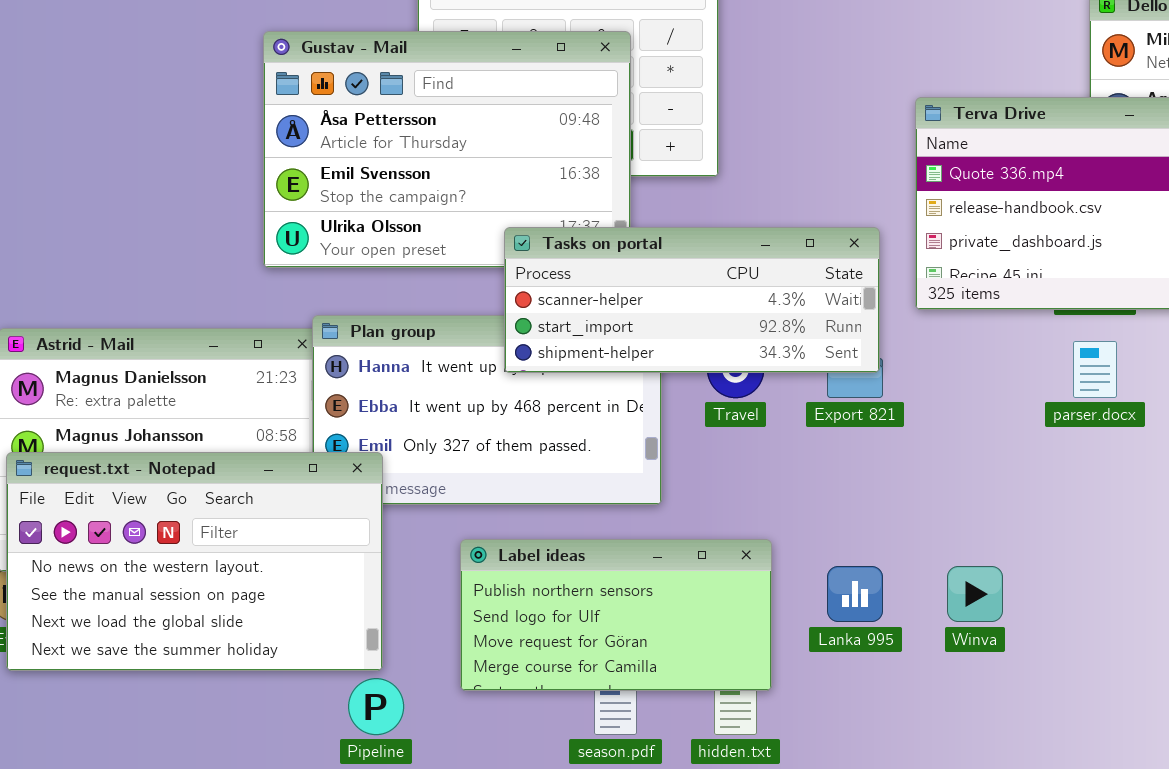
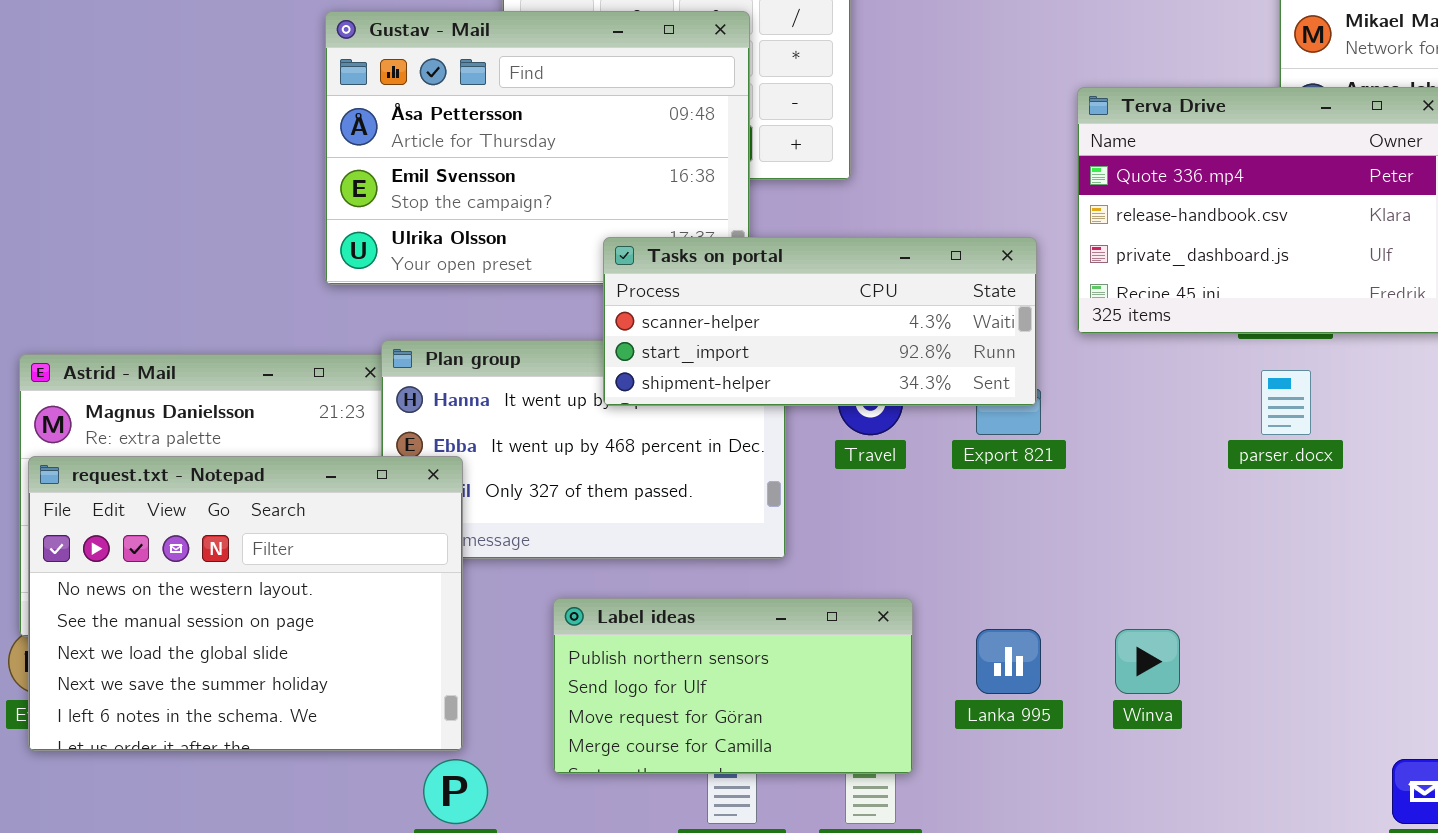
request.txt - Notepad: [6,452,383,671] -> [28,456,463,751], resized

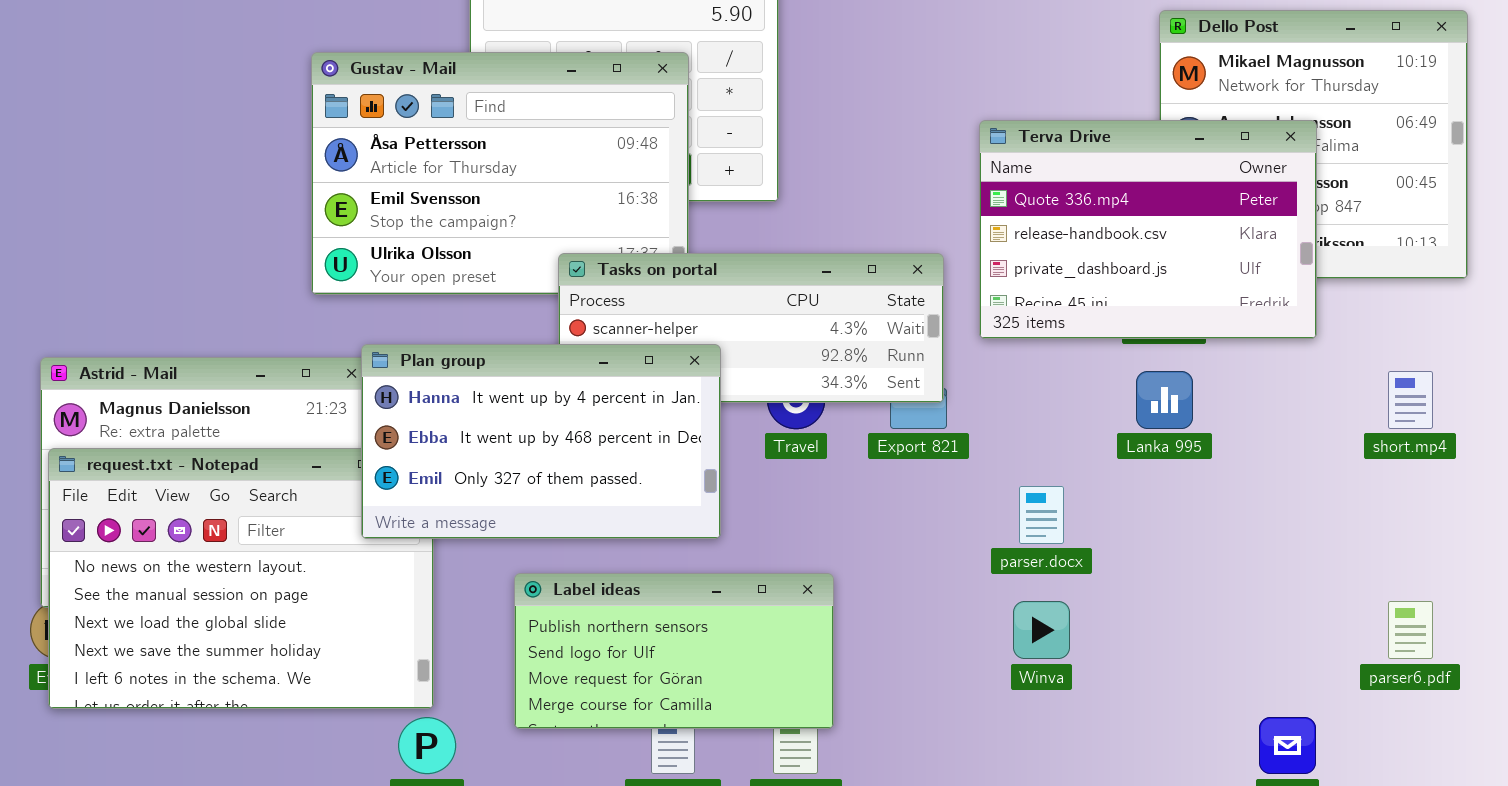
Plan group: [381,340,786,559] -> [361,344,721,539], raised
parser.docx: [1261,370,1311,435] -> [1019,486,1064,544], moved
Lanka 995: [976,629,1041,694] -> [1136,371,1193,429], moved

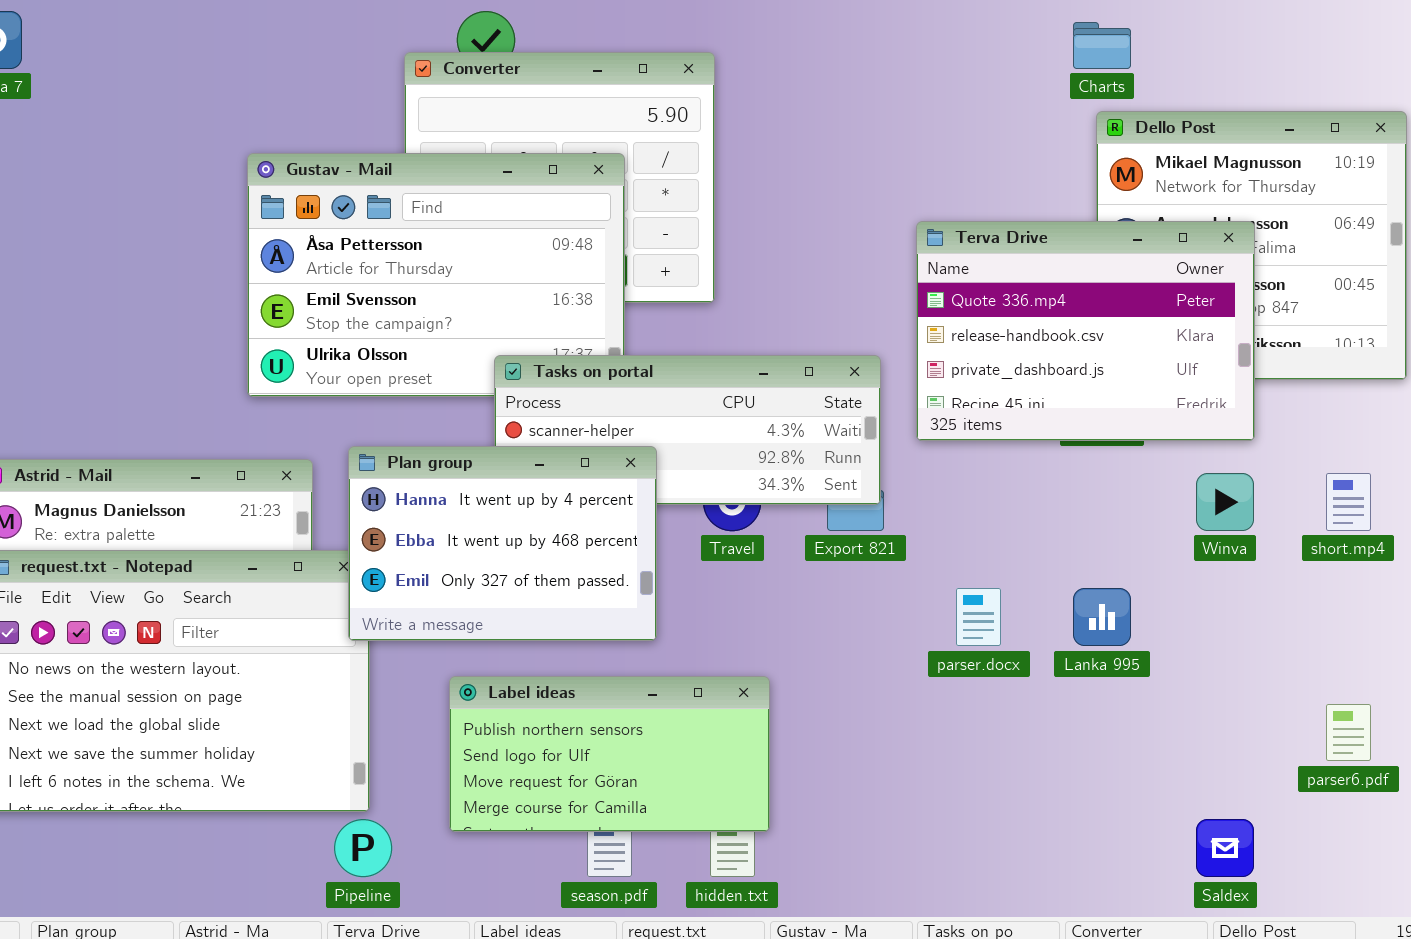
Plan group: [361,344,721,539] -> [348,446,657,641], resized
Lanka 995: [1136,371,1193,429] -> [1073,588,1131,646], moved
Winva: [1013,601,1070,659] -> [1196,473,1254,531], moved

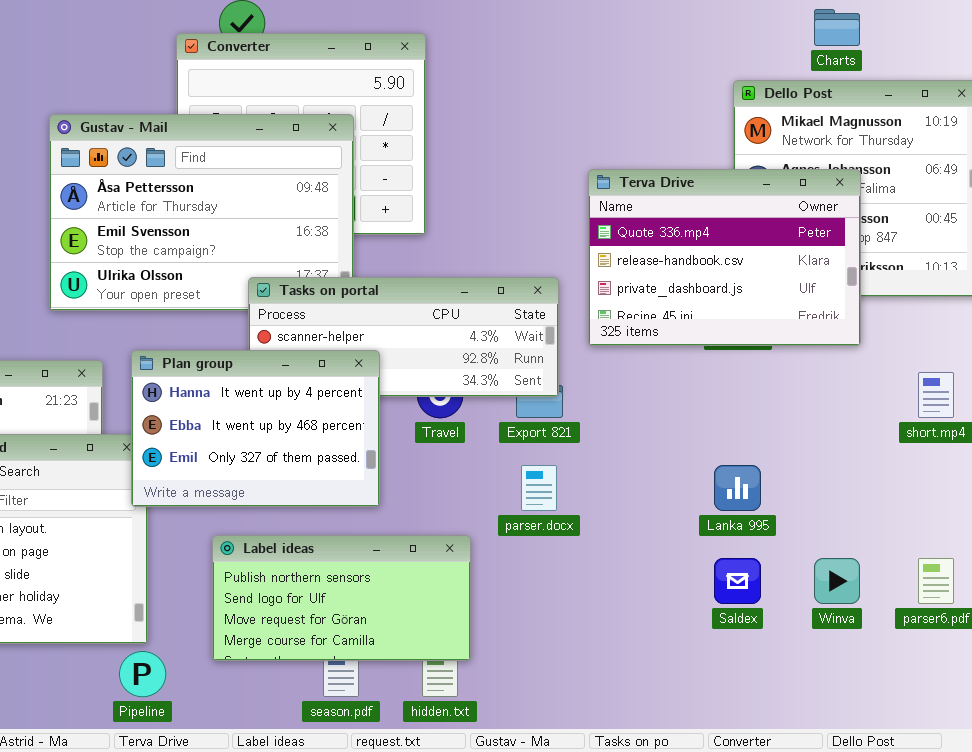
Charts: [1073,22,1131,69] -> [814,9,860,46], moved
Winva: [1196,473,1254,531] -> [814,558,860,604], moved
parser.docx: [956,588,1001,646] -> [521,465,557,511], moved
Saldex: [1196,819,1254,877] -> [714,558,761,604], moved

